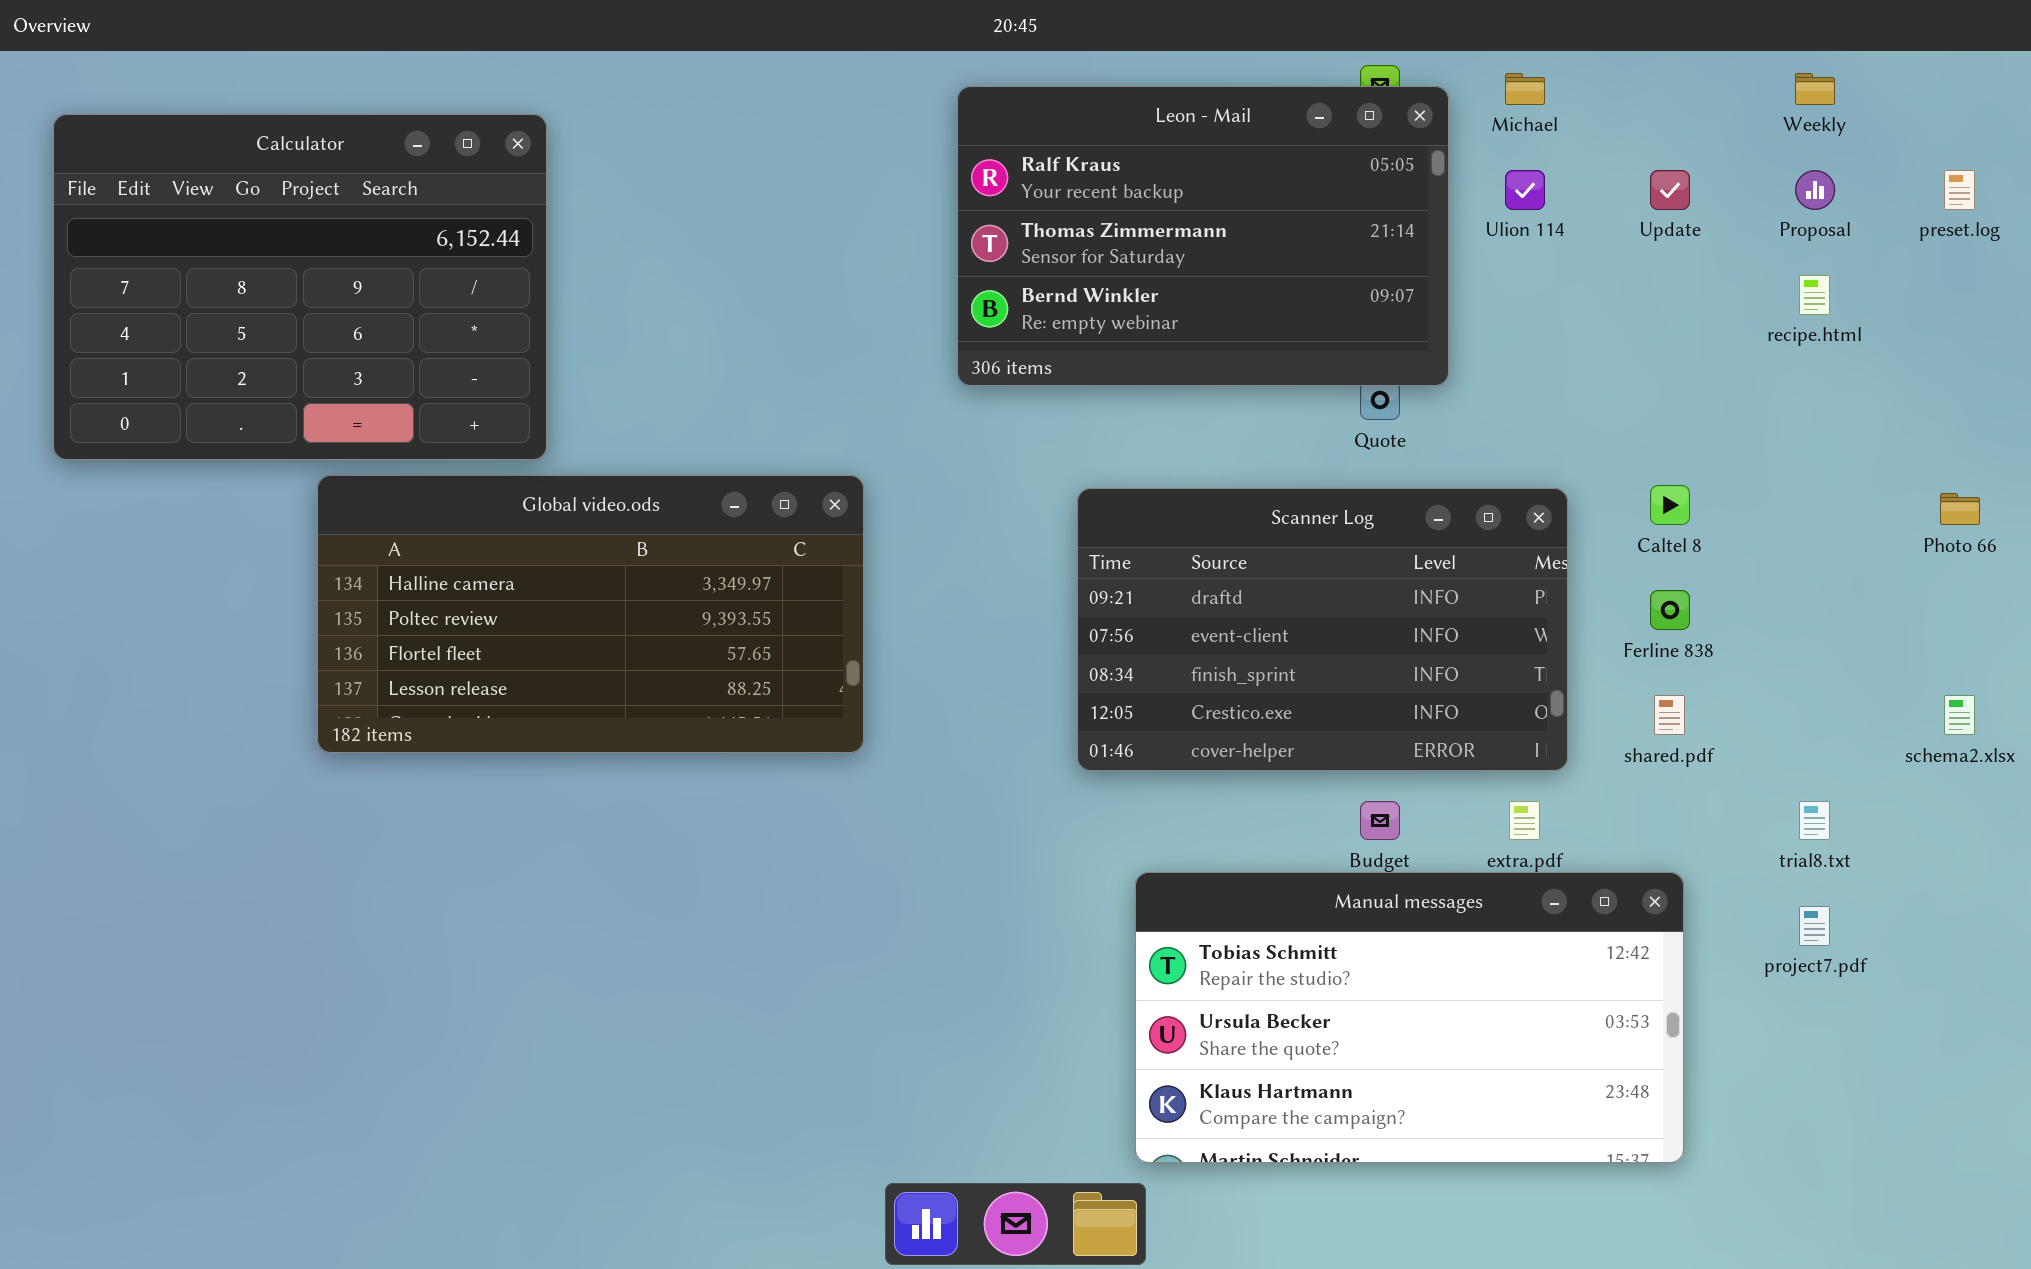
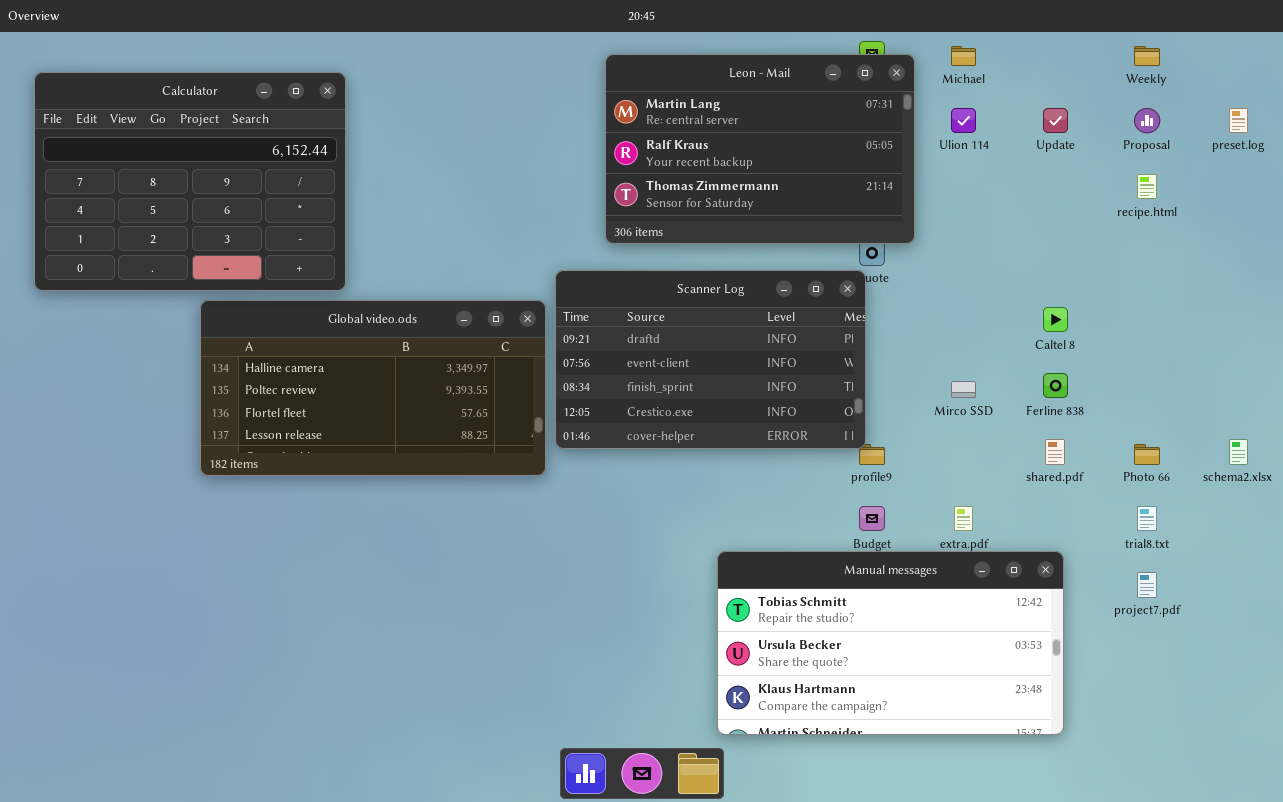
Leon - Mail: [957,86,1449,386] -> [605,54,915,244], scrolled up 1 row
Scanner Log: [1077,488,1568,771] -> [555,270,866,449], moved
Photo 66: [1940,493,1980,525] -> [1134,444,1160,465], moved

